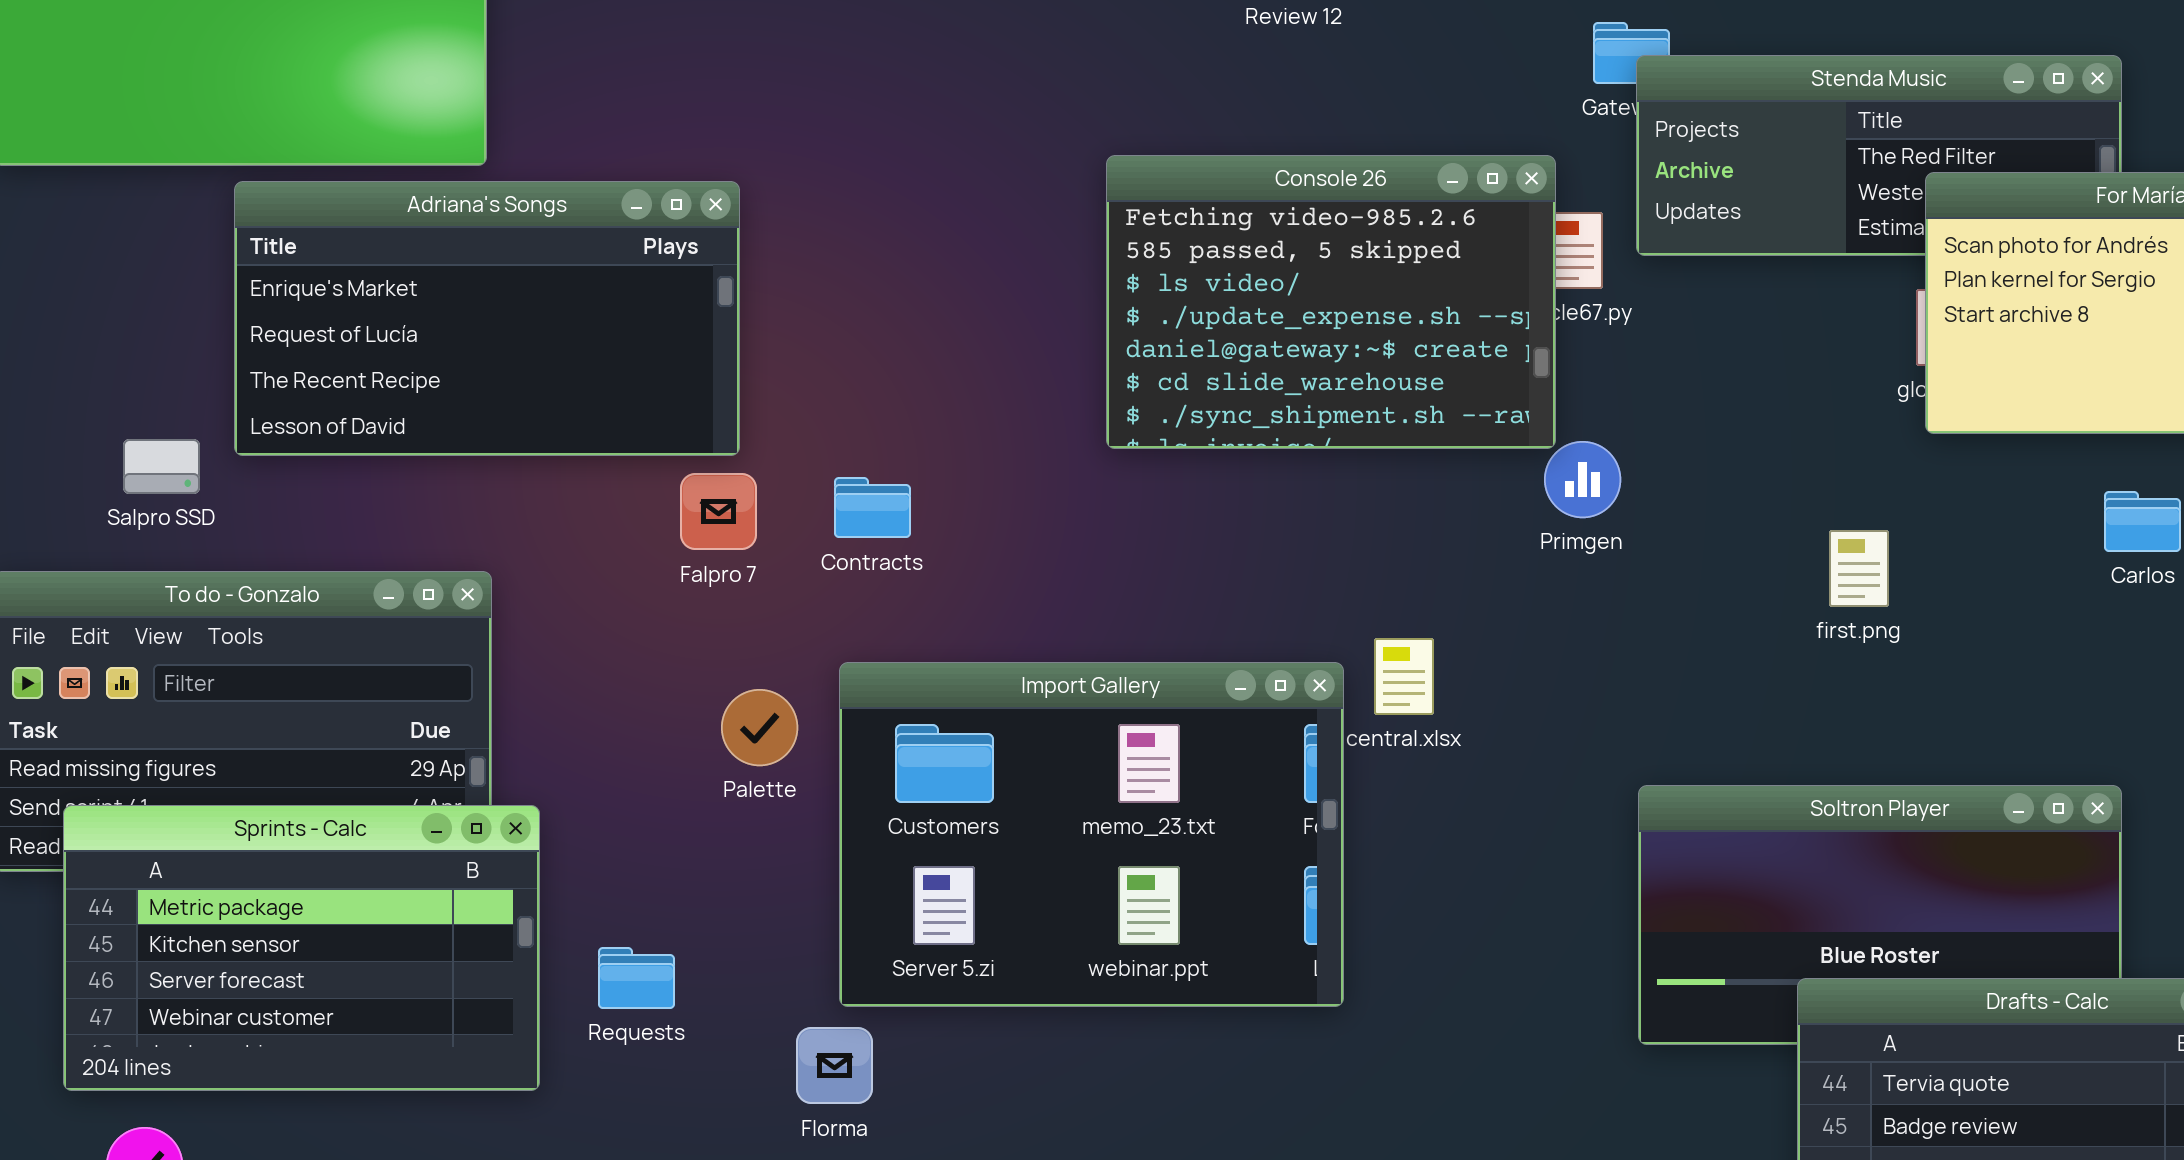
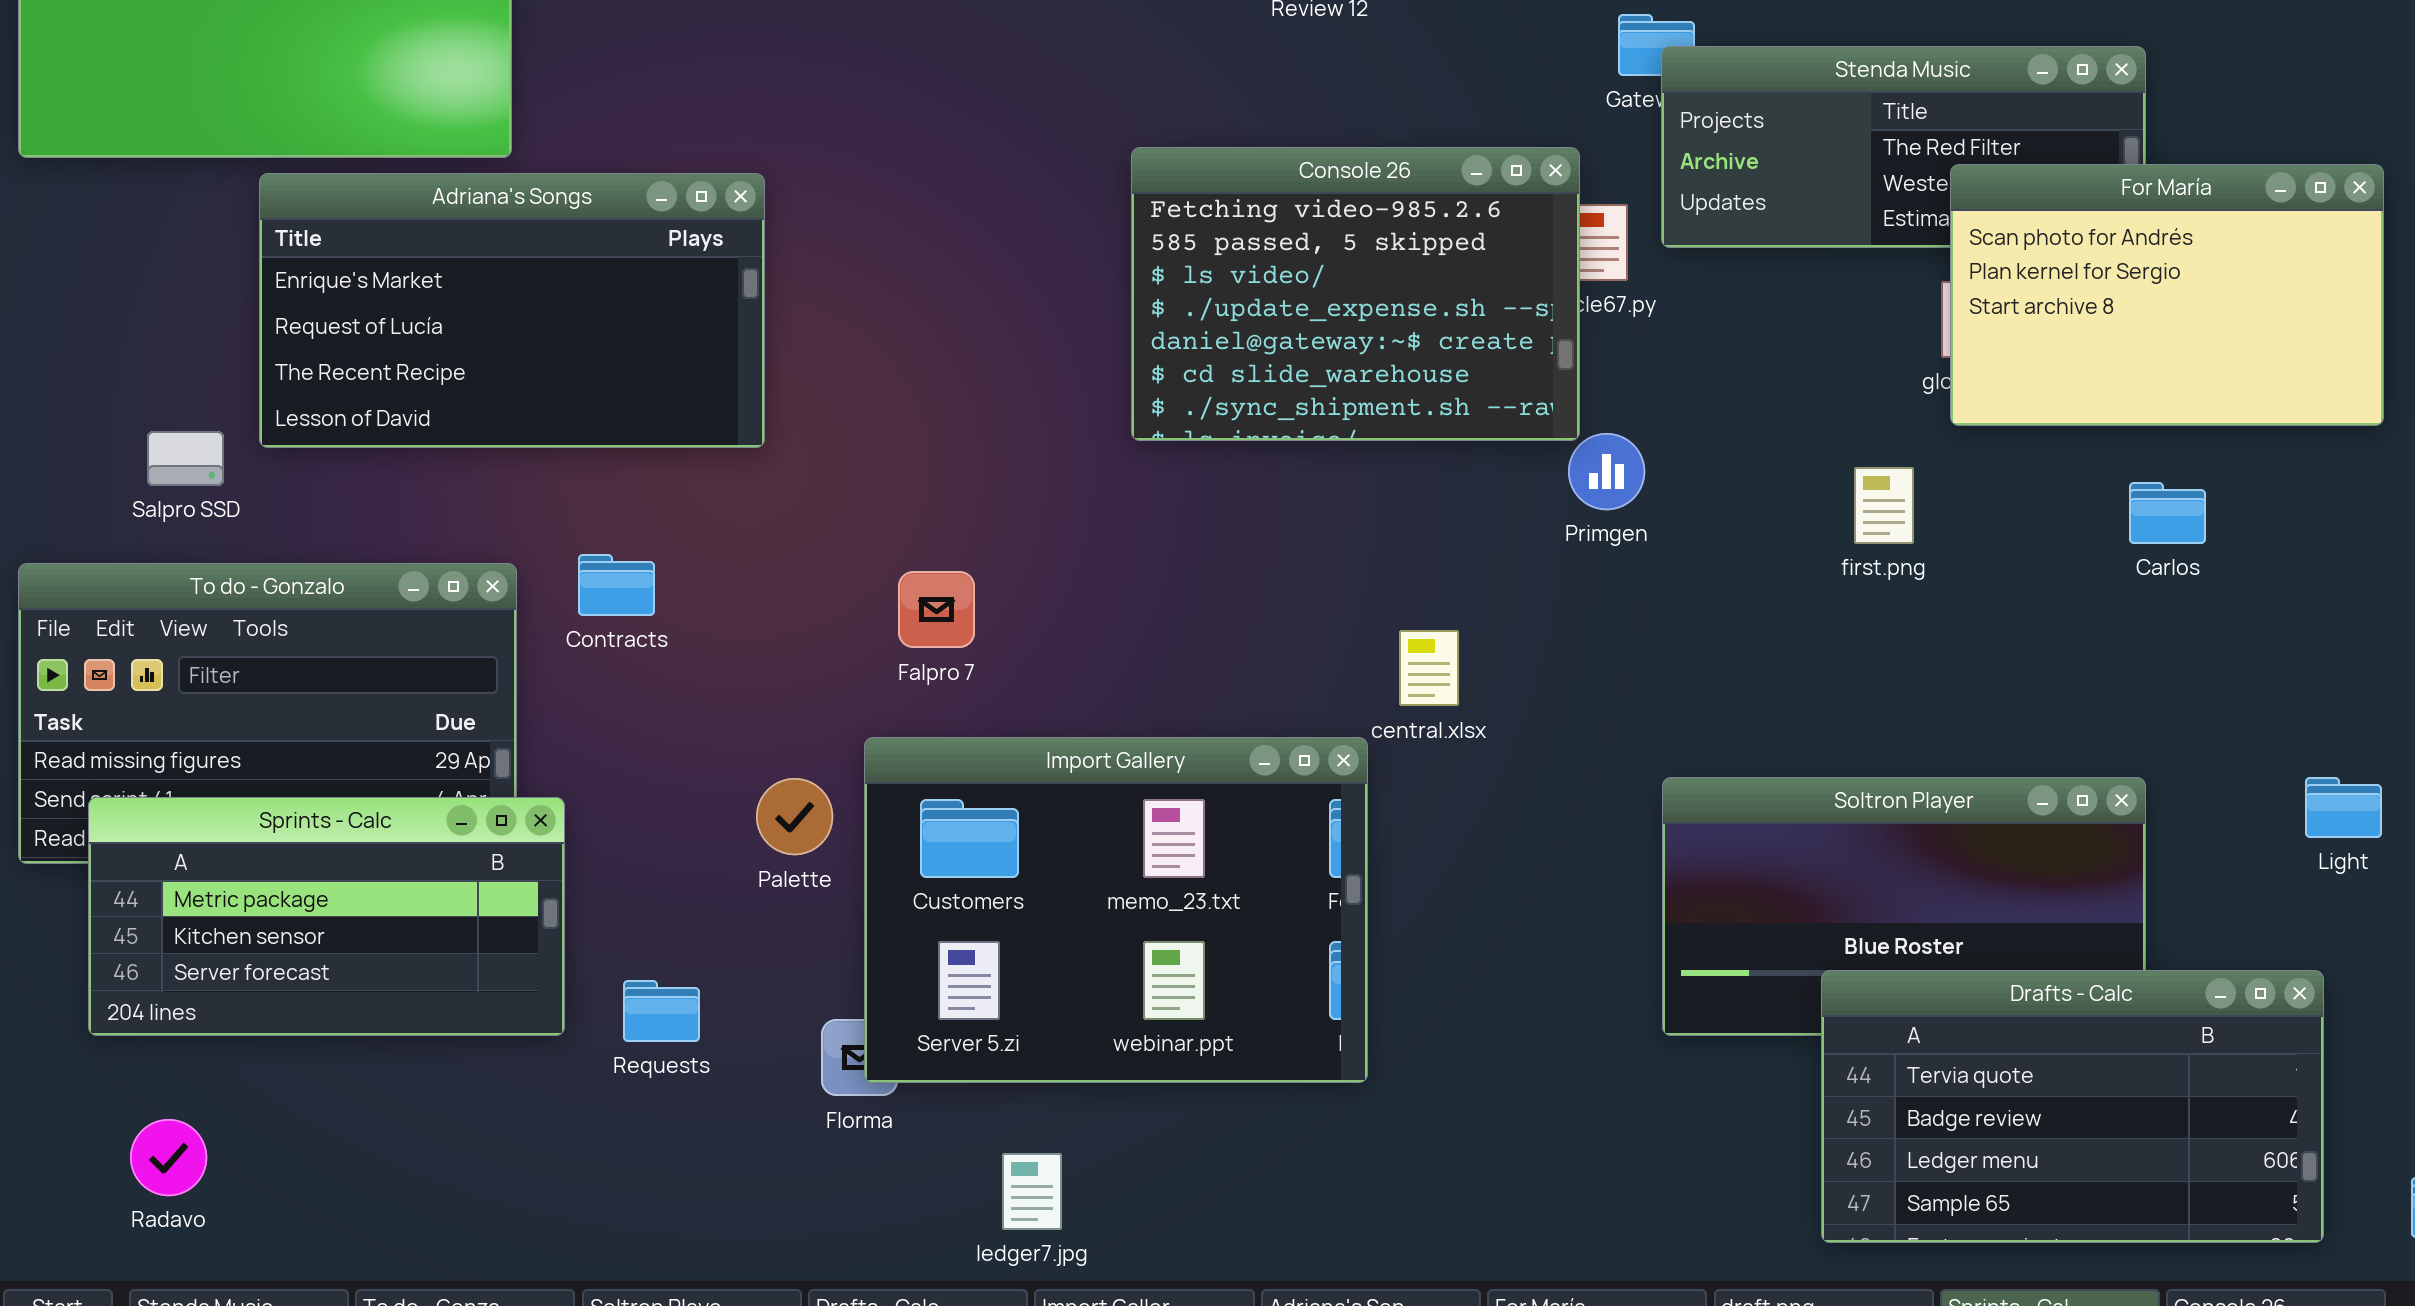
Falpro 7: [680,473,757,550] -> [898,571,975,648], moved
Contracts: [834,477,911,538] -> [578,554,655,616], moved
first.png: [1829,530,1889,607] -> [1854,467,1914,544], moved
Import Gallery: [839,662,1344,1007] -> [864,737,1368,1083], moved
Palette: [721,689,798,766] -> [756,778,833,855], moved
Sprints - Calc: [63,805,540,1091] -> [88,797,565,1036], resized
Requests: [598,947,675,1009] -> [623,980,700,1042], moved

